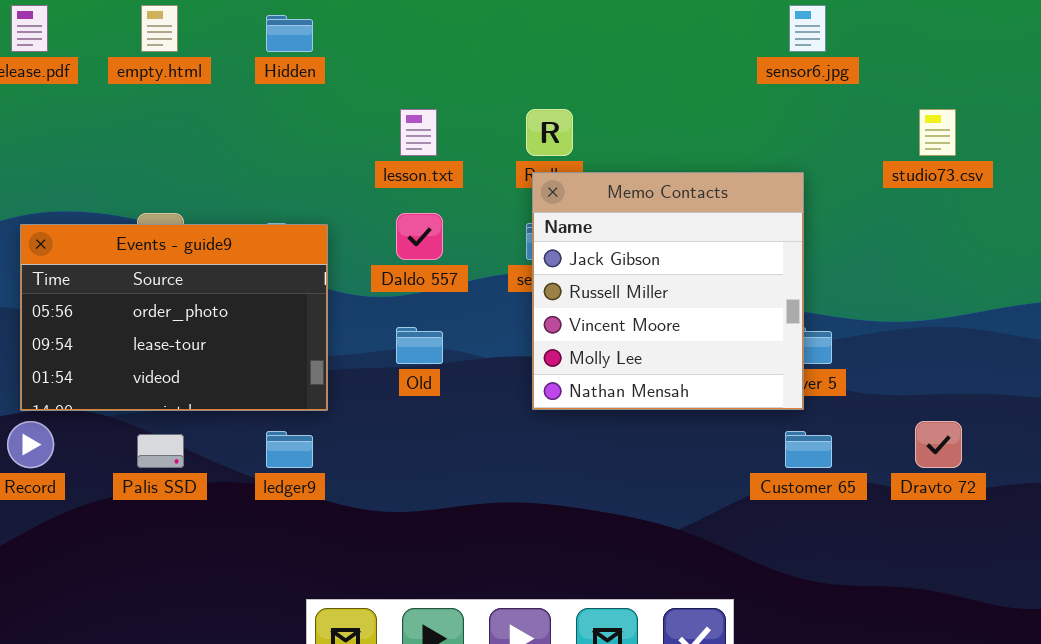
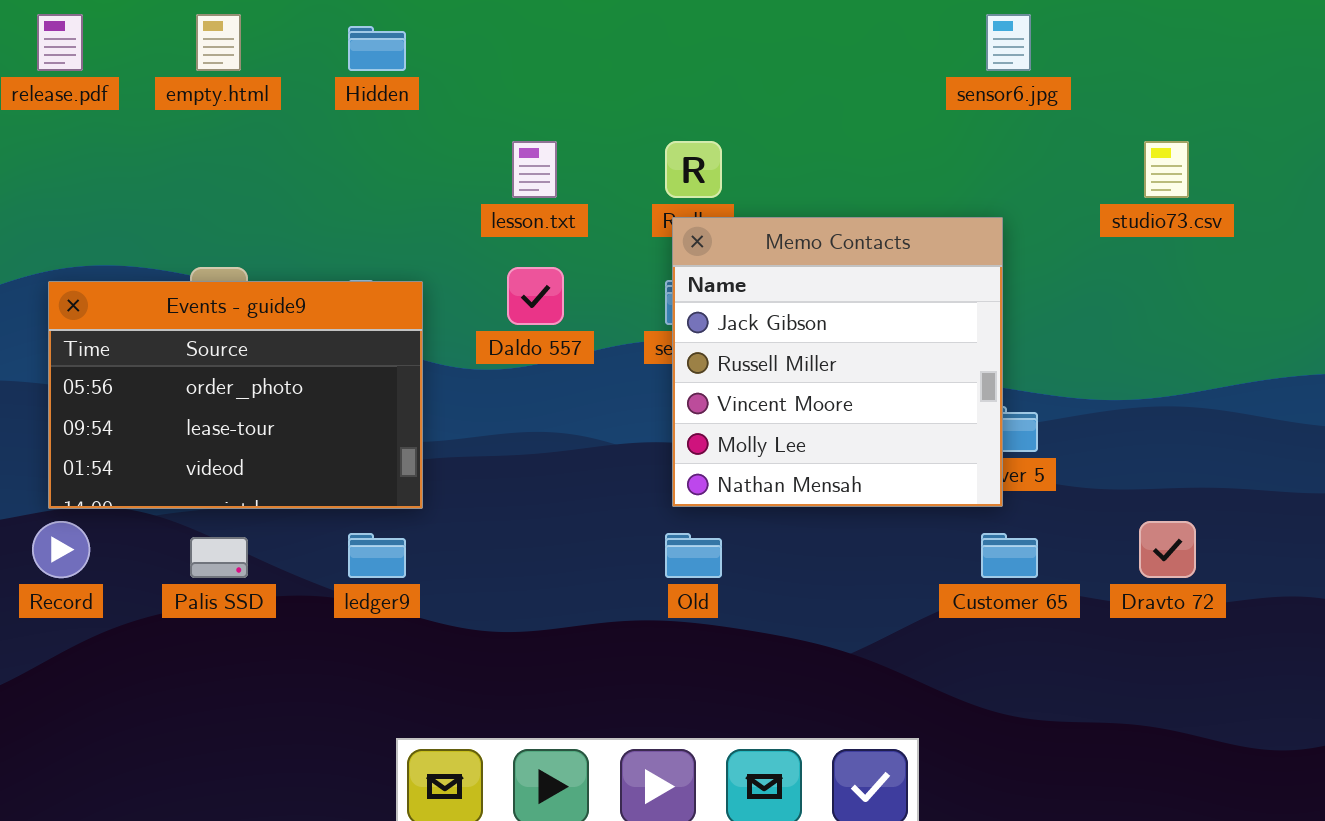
Old: [396,327,443,364] -> [665,533,722,578], moved

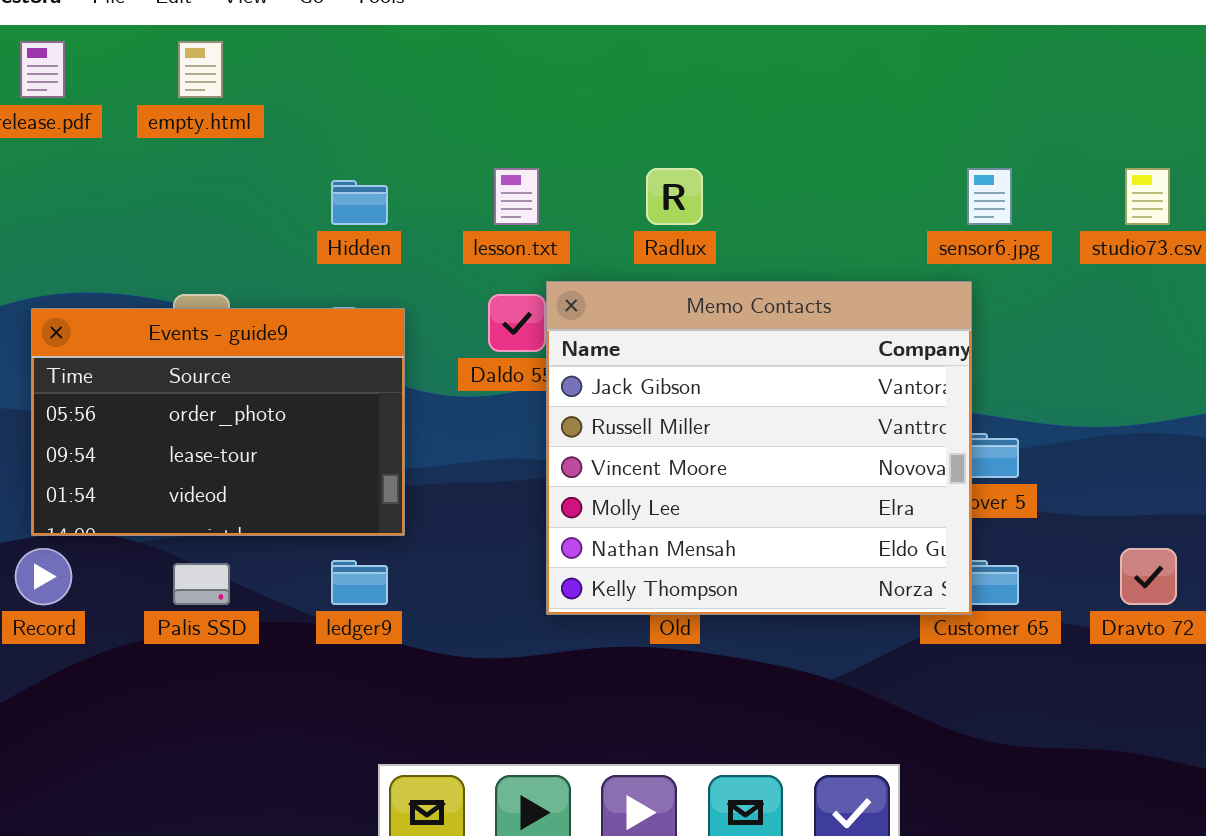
sensor6.jpg: [986,14,1031,71] -> [967,168,1012,225], moved
Hidden: [348,26,406,71] -> [331,180,388,225], moved
Memo Contacts: [672,217,1003,507] -> [546,281,972,615], moved, resized

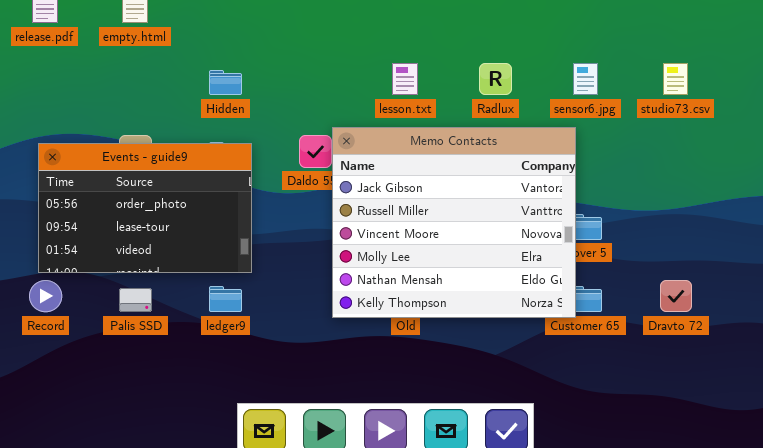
lesson.txt: [494,168,539,225] -> [392,63,418,95], moved
Radlux: [646,168,703,225] -> [479,63,512,95], moved

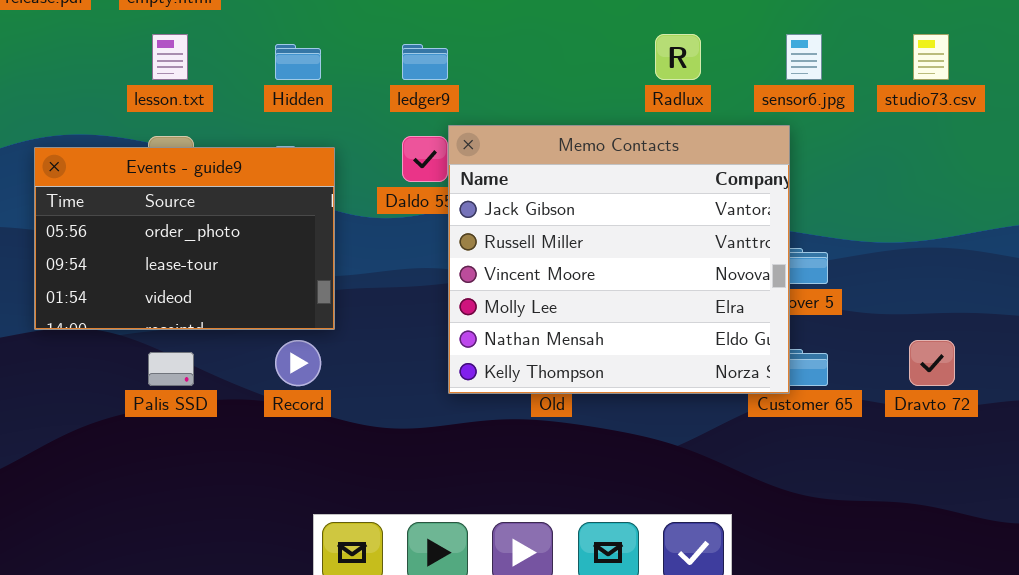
lesson.txt: [392,63,418,95] -> [152,34,188,80], moved
Record: [29,280,62,312] -> [275,340,321,386], moved
ledger9: [209,286,242,312] -> [402,44,448,80], moved

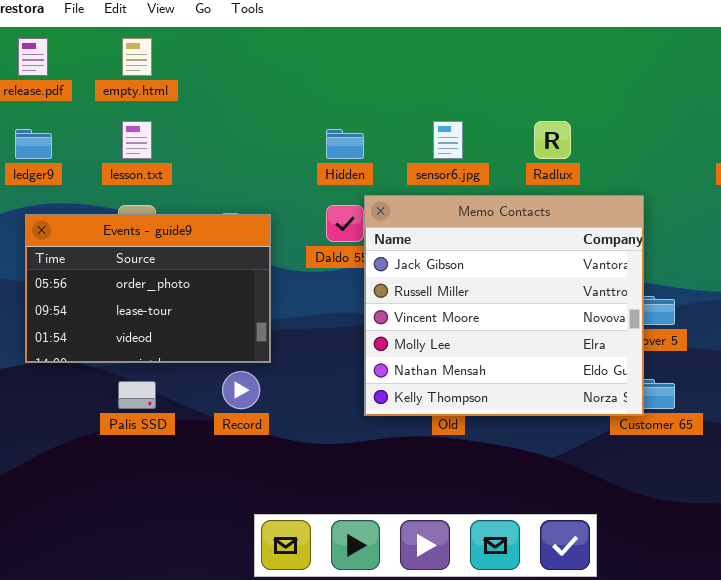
sensor6.jpg: [786,34,822,80] -> [433,121,463,159], moved
Hidden: [275,44,321,80] -> [326,129,364,159], moved
ledger9: [402,44,448,80] -> [15,129,52,159], moved

